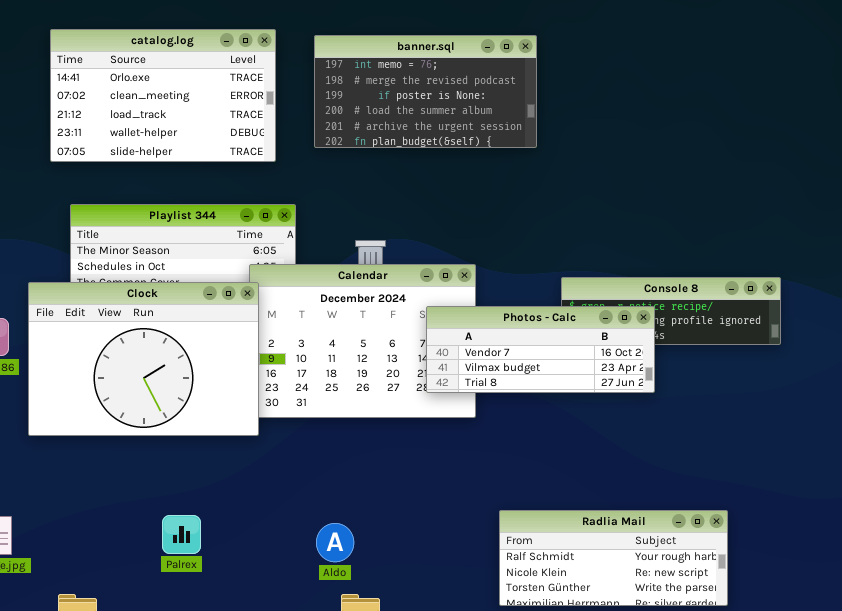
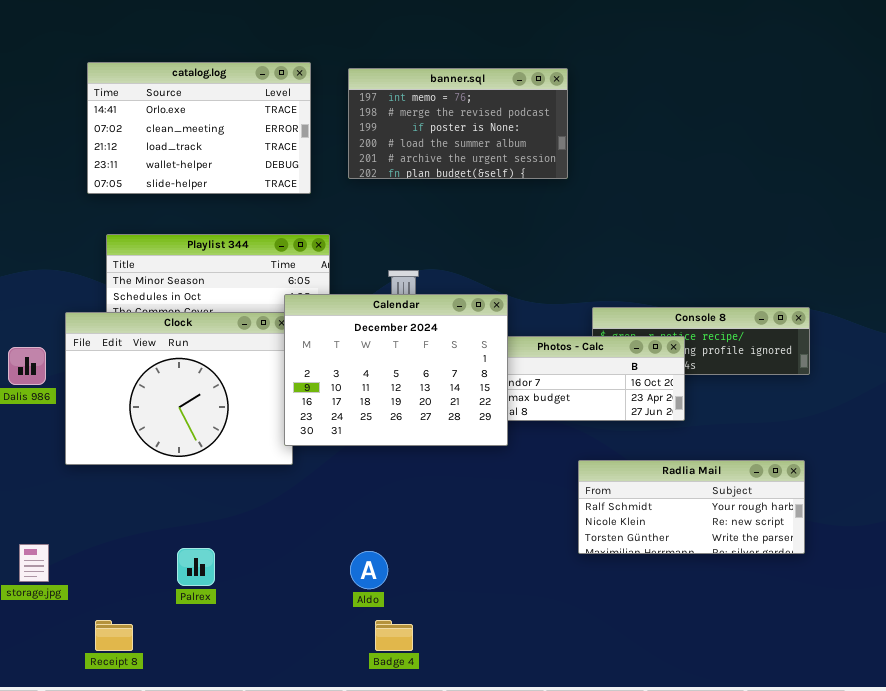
Calendar: [249,264,476,418] -> [284,294,508,446], raised
Radlia Mail: [499,510,728,606] -> [578,460,805,554], moved
Palrex: [162,515,201,554] -> [177,548,215,586], moved

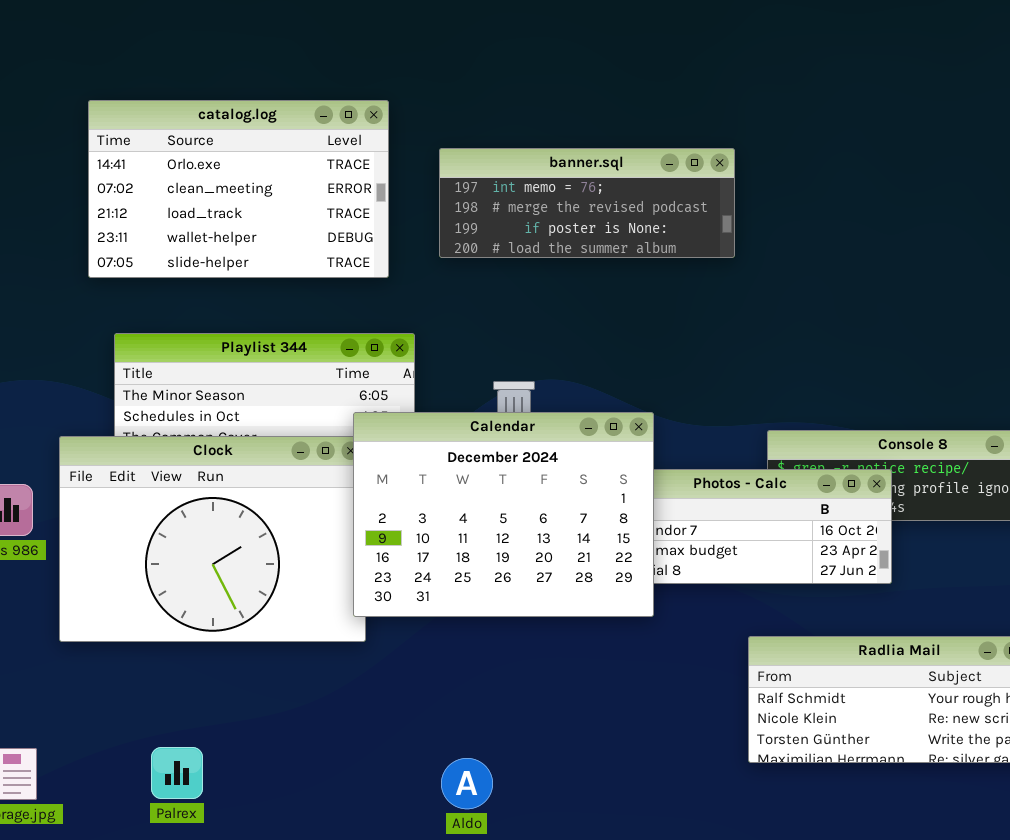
banner.sql: [348,68,568,179] -> [439,148,735,258], resized
Palrex: [177,548,215,586] -> [151,747,203,799], moved

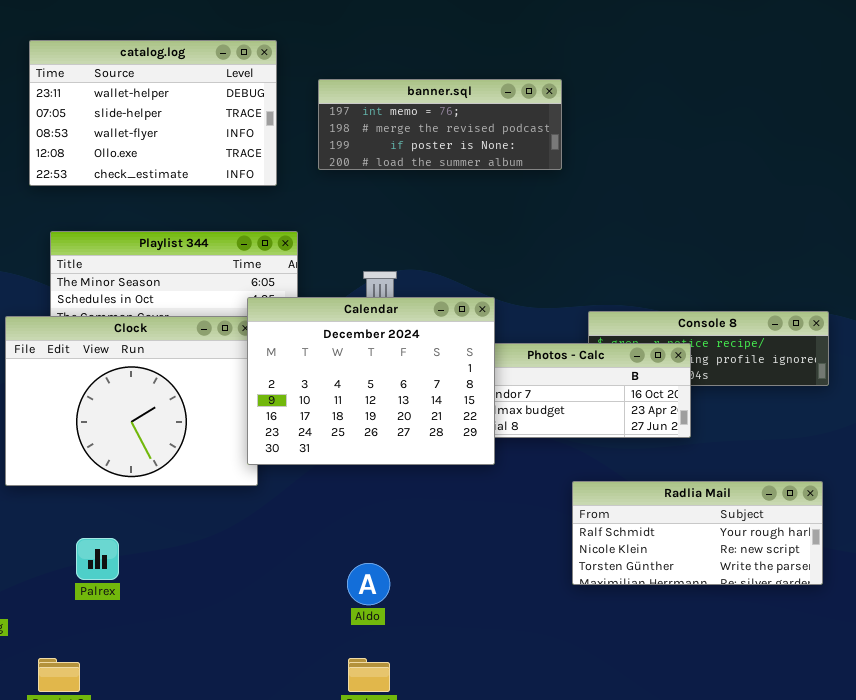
catalog.log: [88,100,389,278] -> [29,40,277,186], scrolled down 3 rows
Palrex: [151,747,203,799] -> [76,538,119,580], moved
Aldo: [441,758,493,809] -> [347,563,390,605], moved

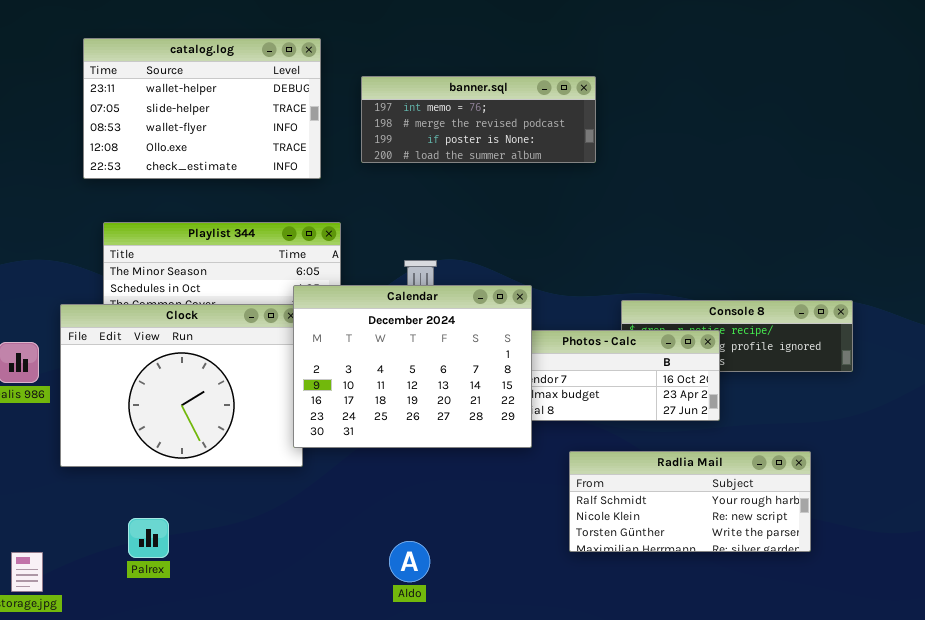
Radlia Mail: [572,481,823,585] -> [569,451,811,552], moved

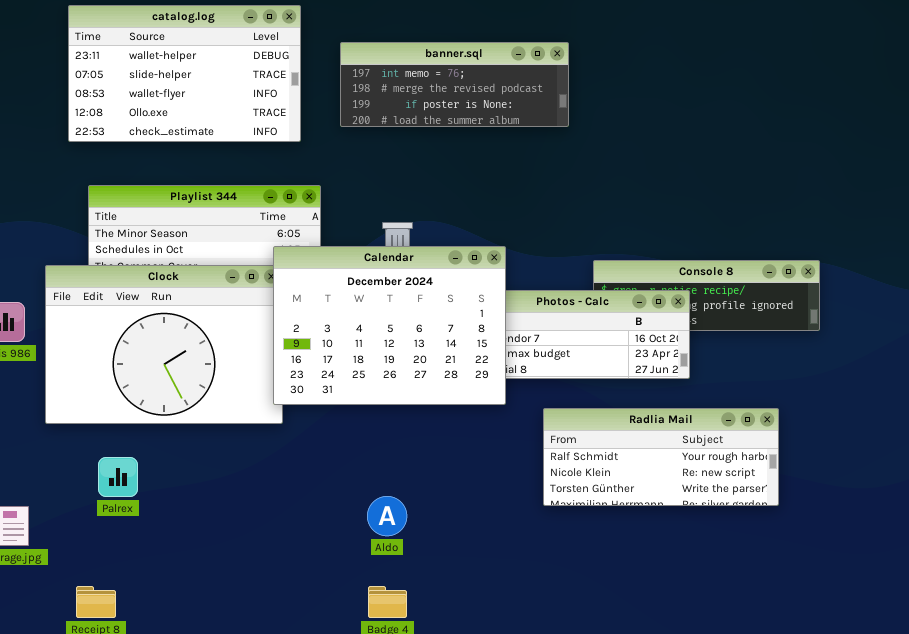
Palrex: [128,518,169,558] -> [98,457,138,497], moved

